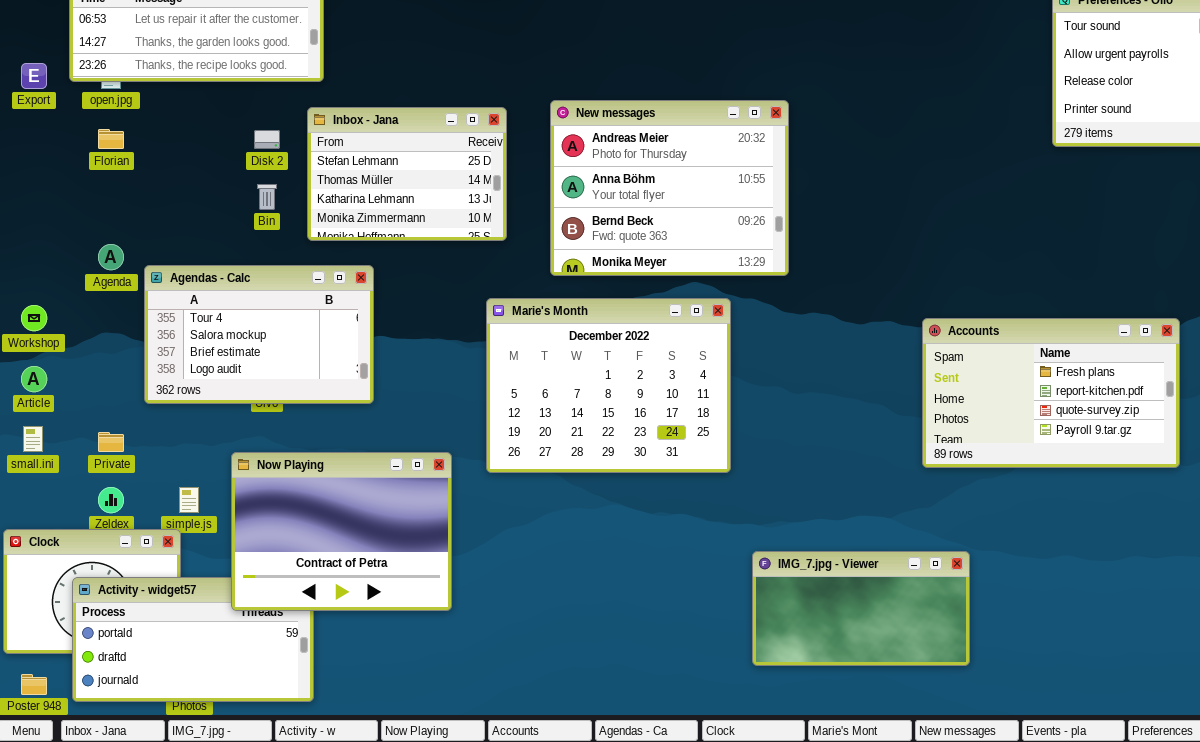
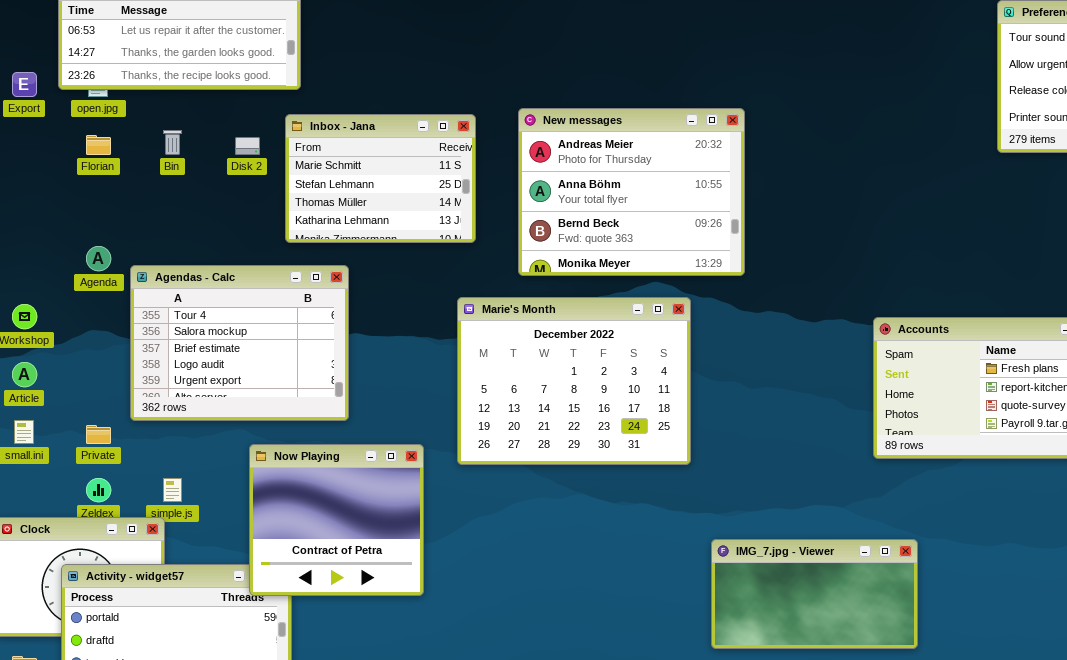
Inbox - Jana: [307,107,507,241] -> [285,114,476,243], scrolled up 1 row
Bin: [257,184,277,210] -> [163,130,182,155], moved
Agendas - Calc: [144,265,374,404] -> [130,265,349,421], resized
Now Playing: [231,452,452,611] -> [249,444,424,596], resized

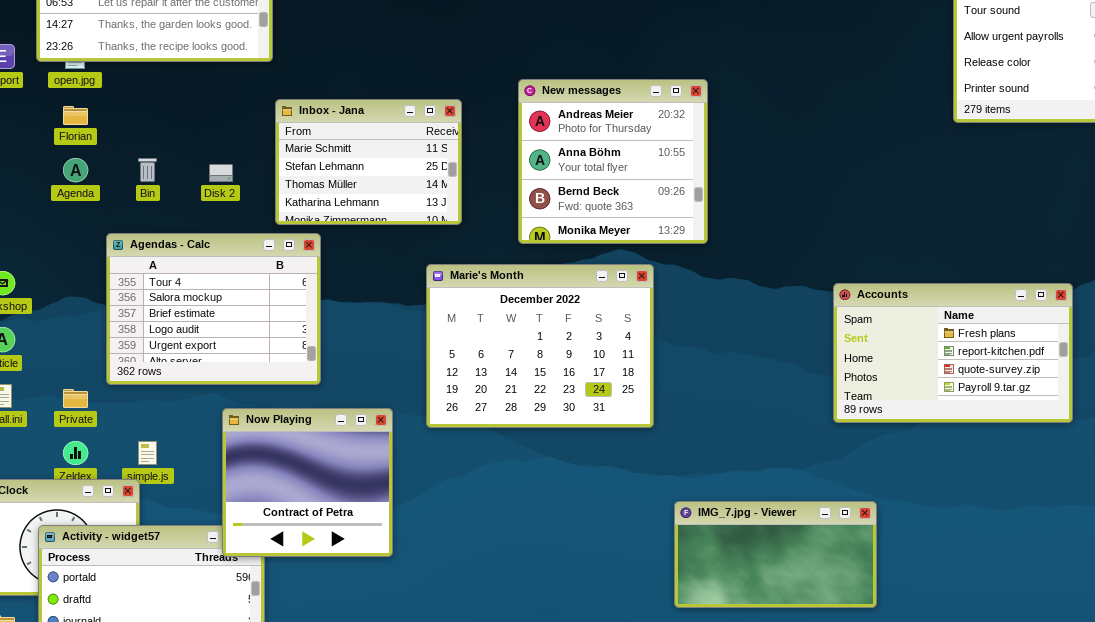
New messages: [518,108,745,276] -> [518,79,708,244], resized
Inbox - Jana: [285,114,476,243] -> [275,99,462,225], moved
Bin: [163,130,182,155] -> [138,158,157,182], moved
Disk 2: [235,137,260,155] -> [209,164,233,182], moved
Agenda: [86,246,111,271] -> [63,158,88,182], moved

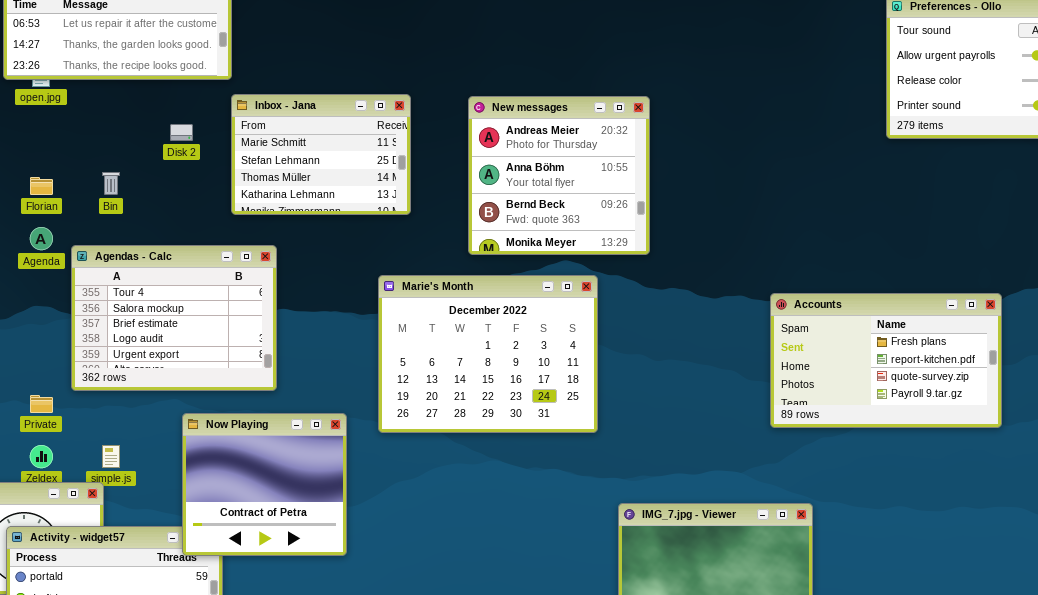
Inbox - Jana: [275,99,462,225] -> [231,94,411,215], moved
Florian: [63,106,88,125] -> [30,177,53,195], moved
Agenda: [63,158,88,182] -> [30,227,53,250], moved
Disk 2: [209,164,233,182] -> [170,124,193,141], moved

